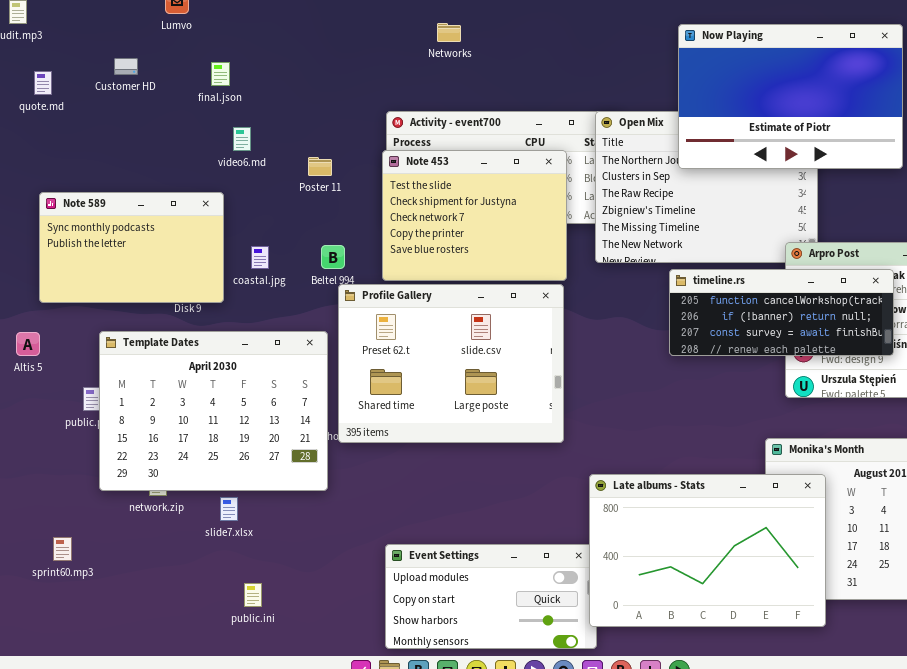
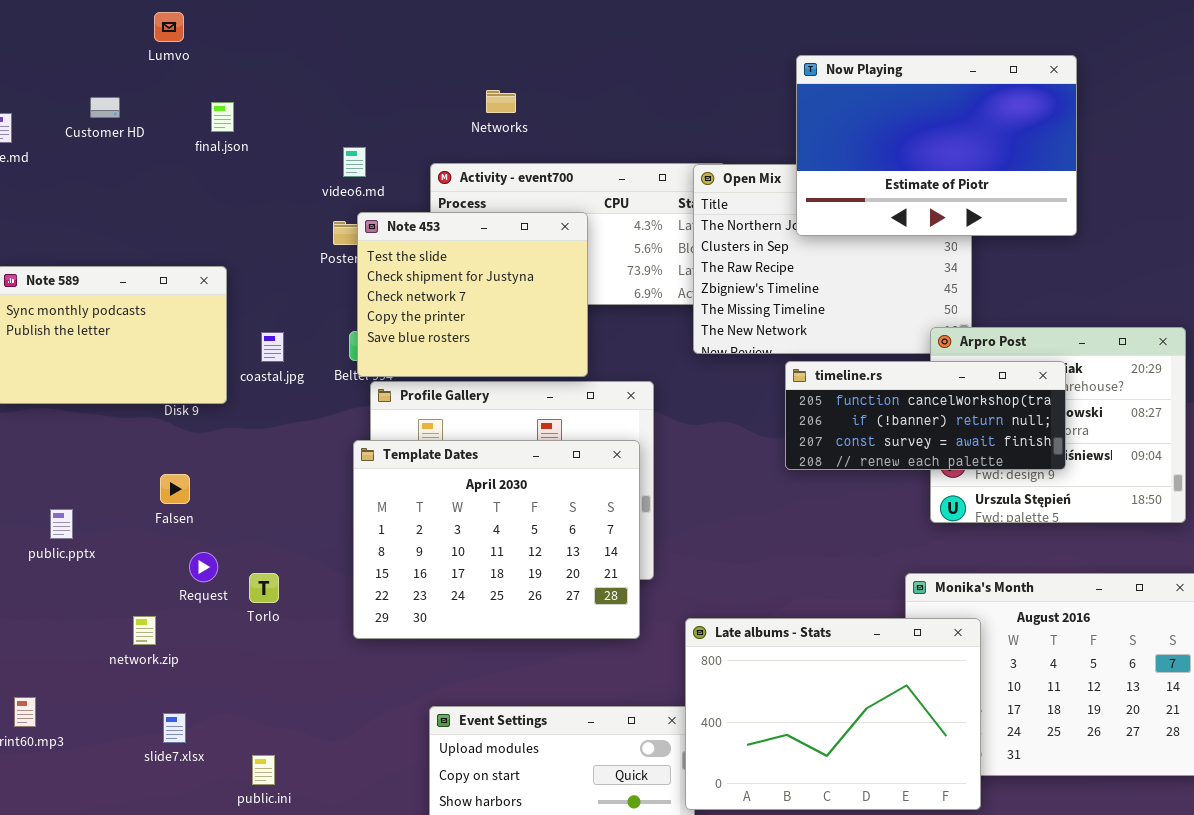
Networks: [437,23,461,42] -> [486,90,516,113], moved
video6.md: [233,127,251,151] -> [343,147,366,177], moved
Note 453: [382,150,567,281] -> [357,212,588,377], moved
Template Dates: [99,331,328,491] -> [353,440,640,639], moved
slide7.xlsx: [220,497,238,521] -> [163,713,186,743], moved

